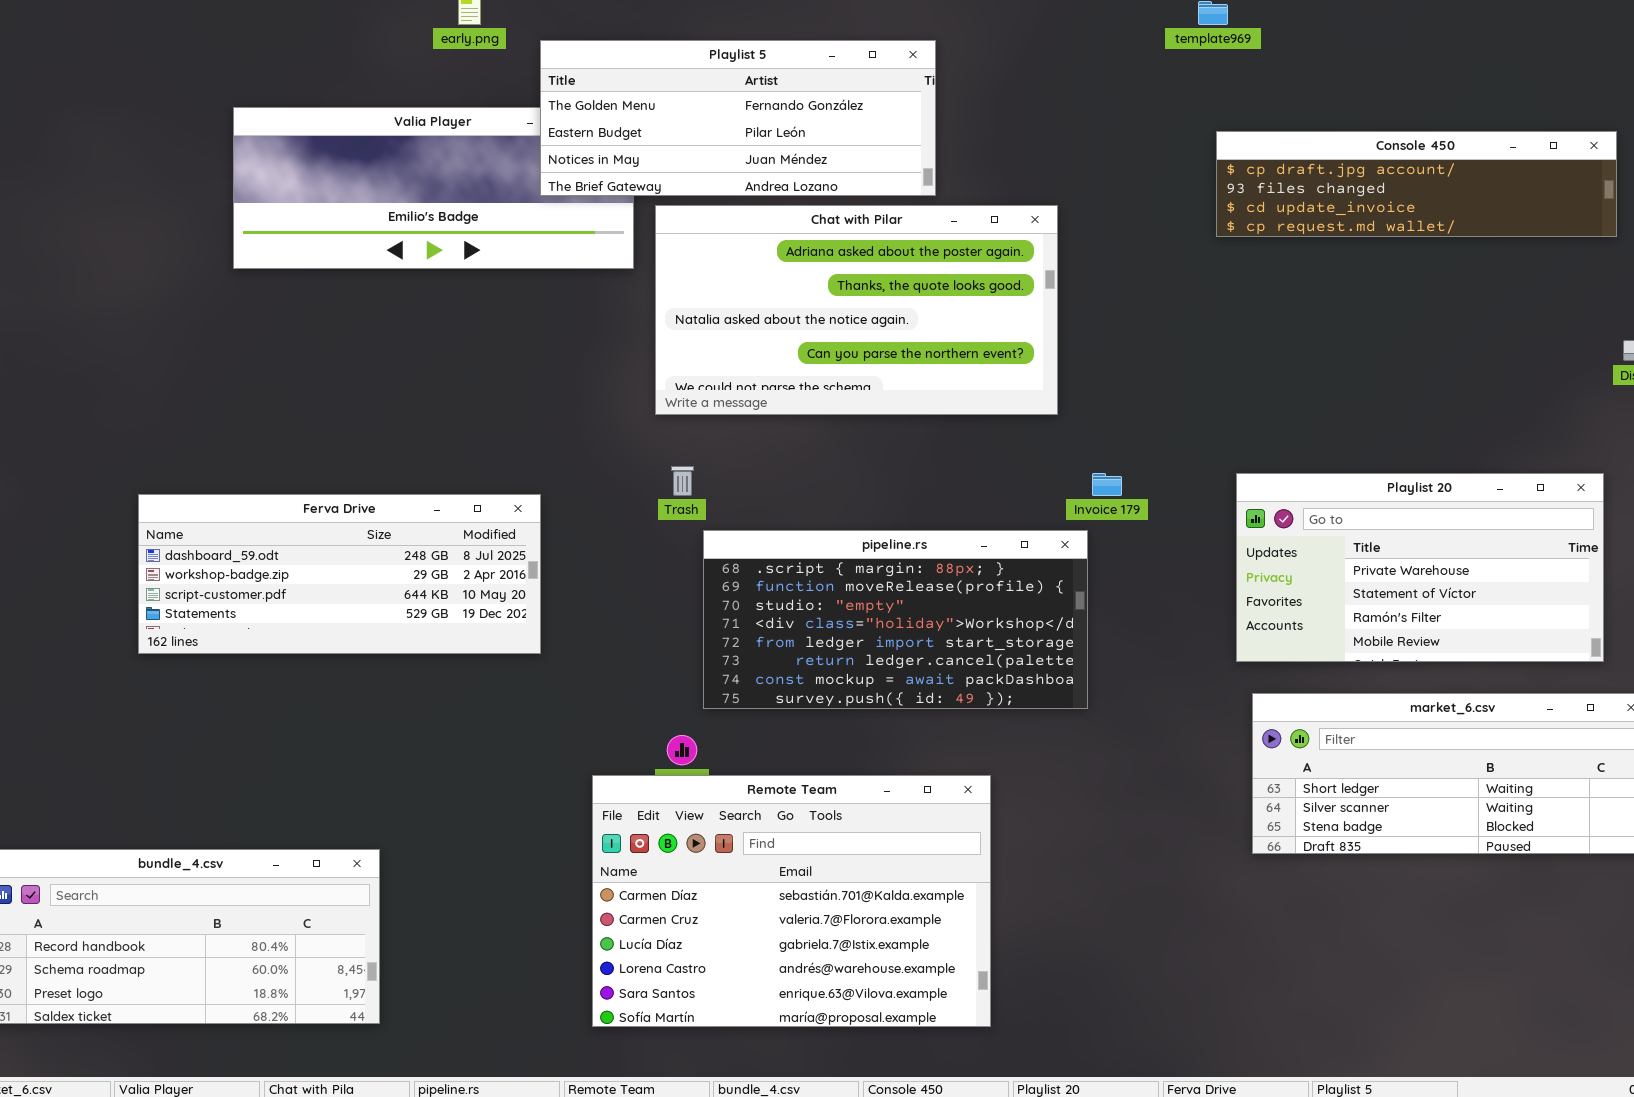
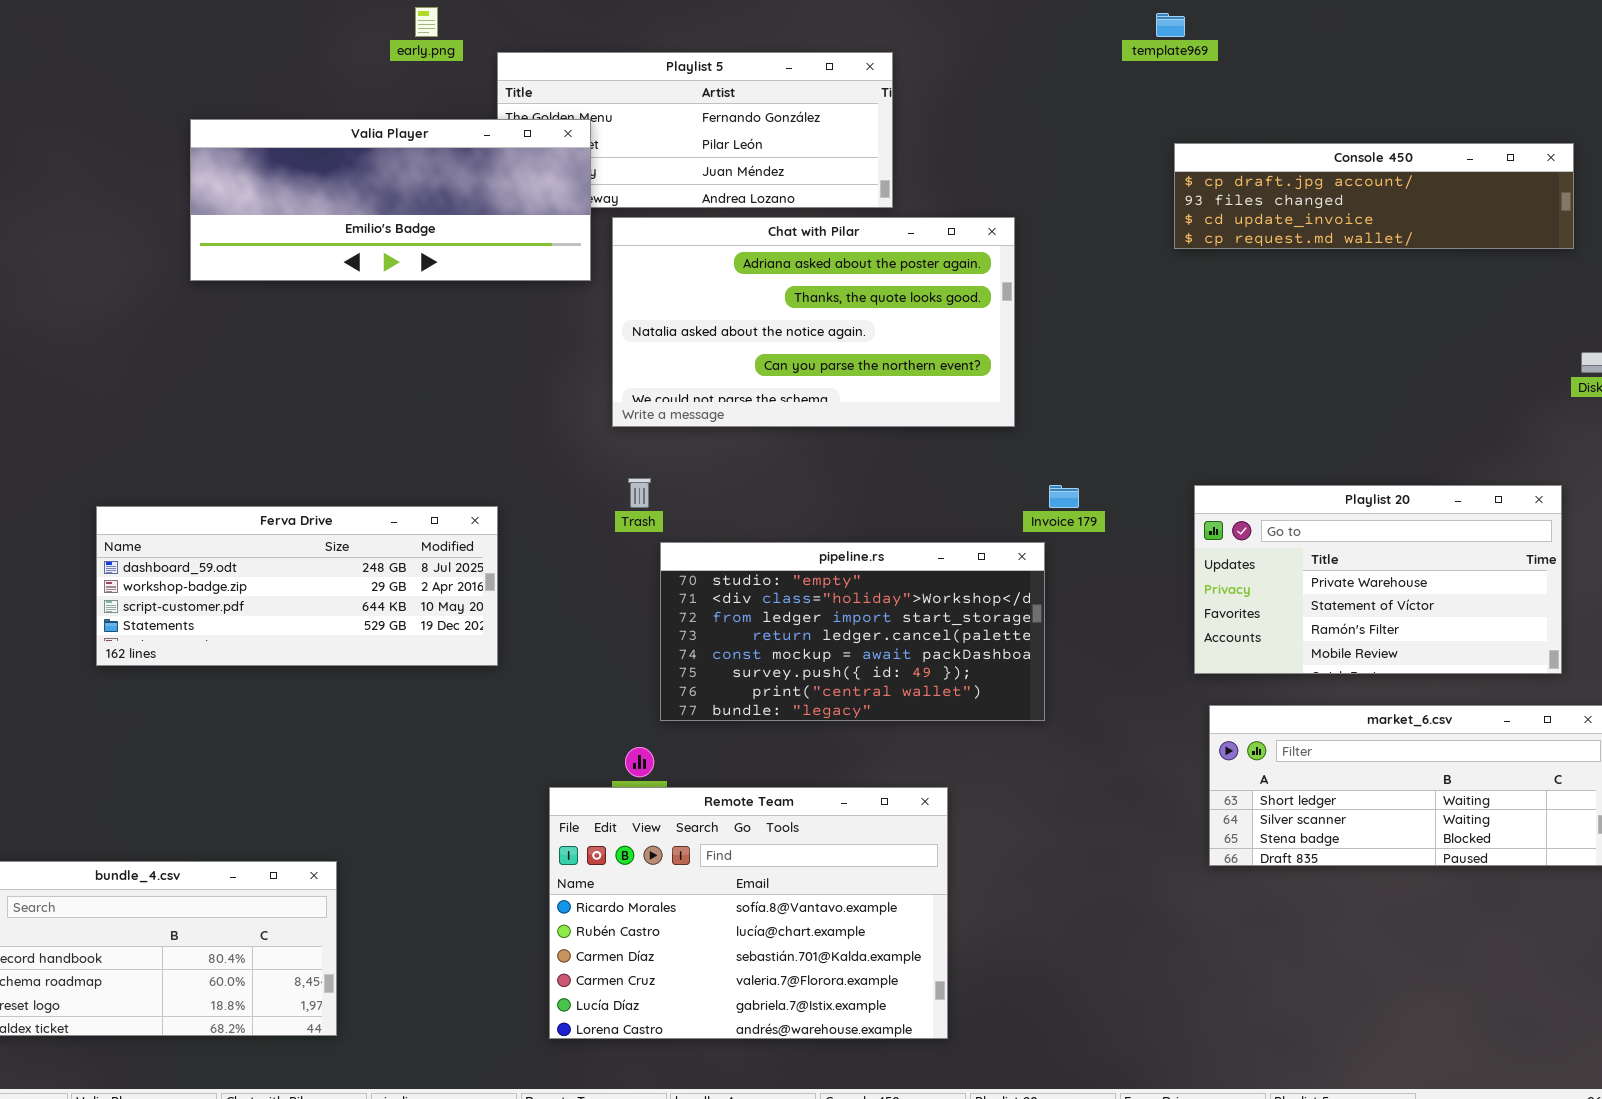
Valia Player: [233,107,634,269] -> [190,119,591,281], raised
pipeline.rs: [703,530,1088,709] -> [660,542,1045,721], scrolled down 2 rows
Remote Team: [592,775,991,1027] -> [549,787,948,1039], scrolled up 2 rows

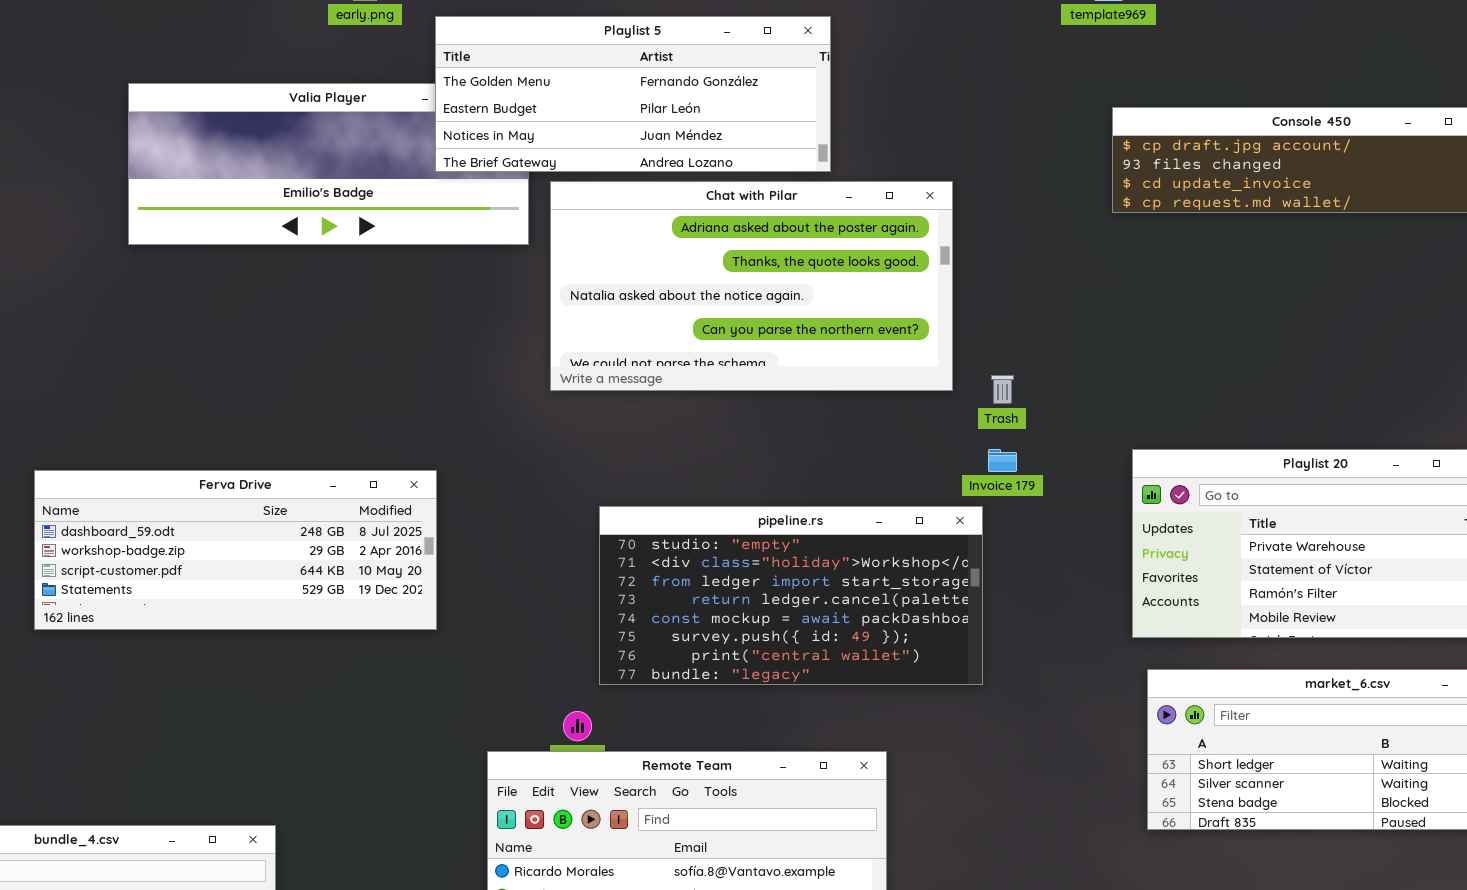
Playlist 5: [497,52,893,208] -> [435,16,831,172], raised
Trash: [628,478,651,508] -> [991,375,1014,404], moved

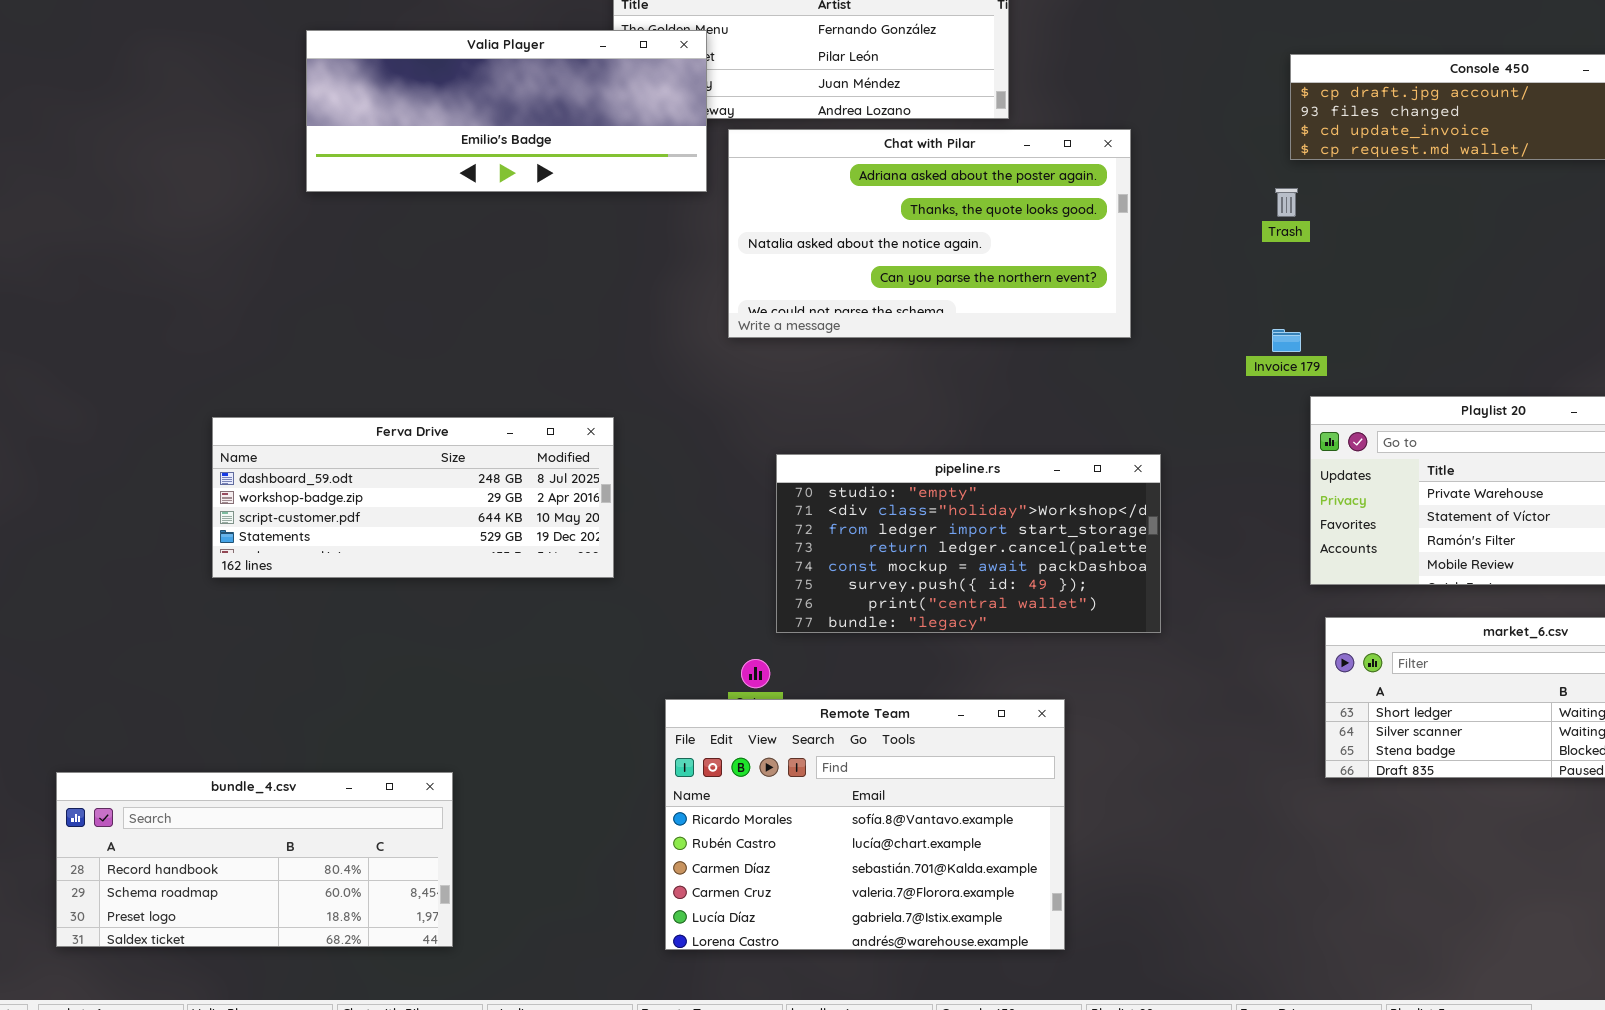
Valia Player: [128,83,529,245] -> [306,30,707,192], raised
Trash: [991,375,1014,404] -> [1275,188,1298,217], moved
Invoice 179: [988,449,1017,472] -> [1272,329,1301,352], moved

